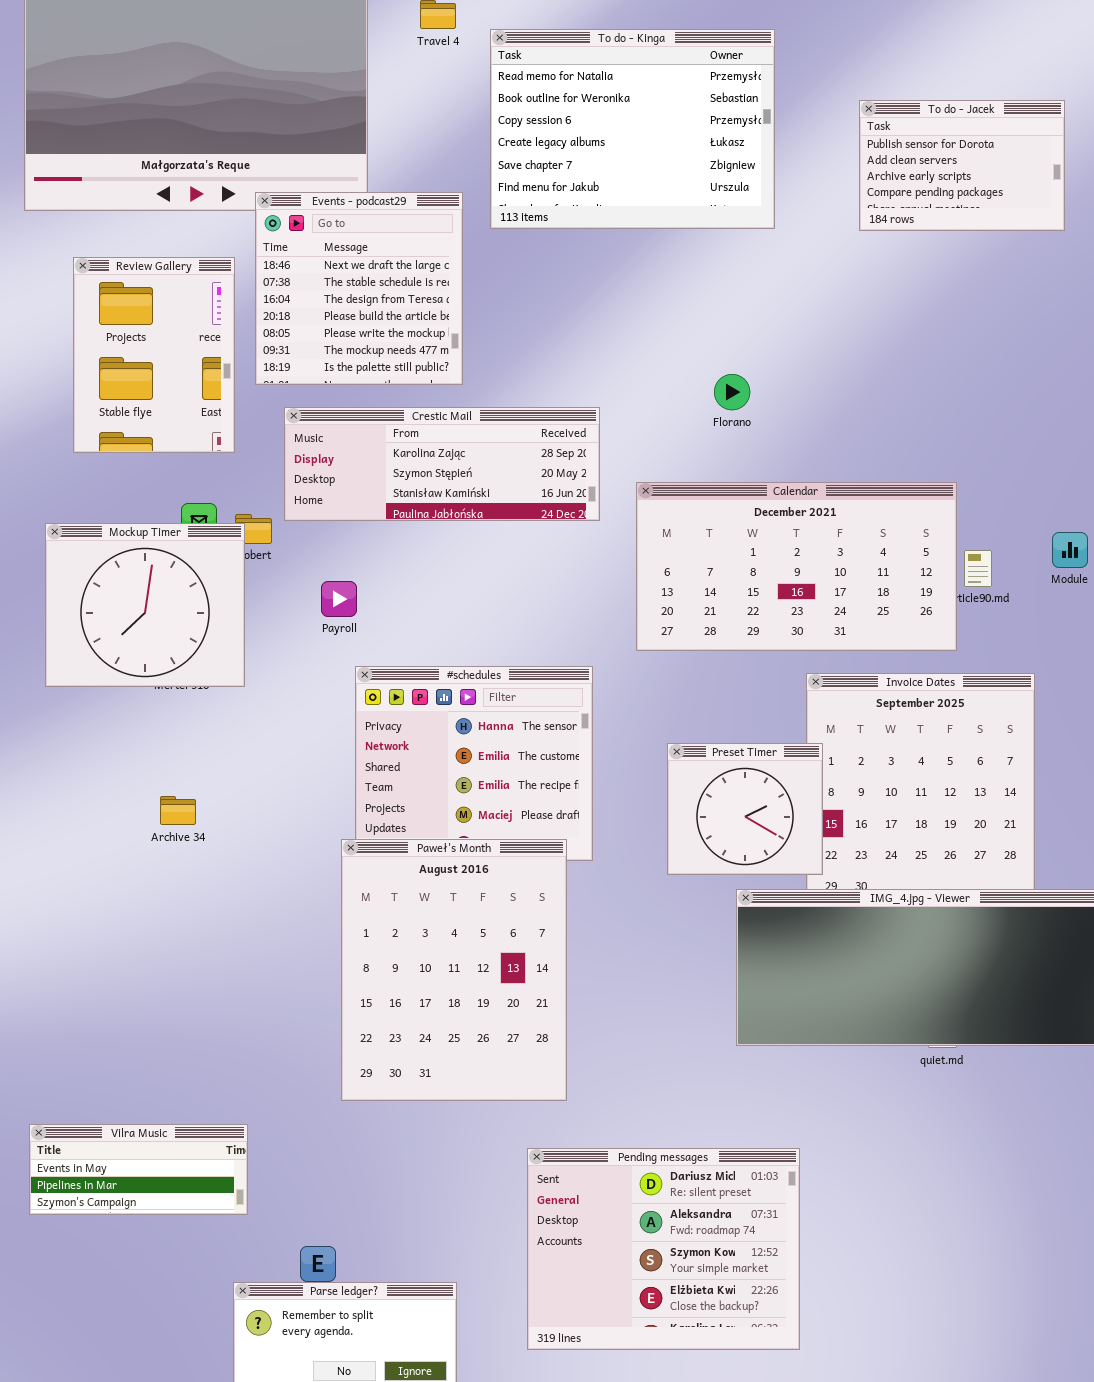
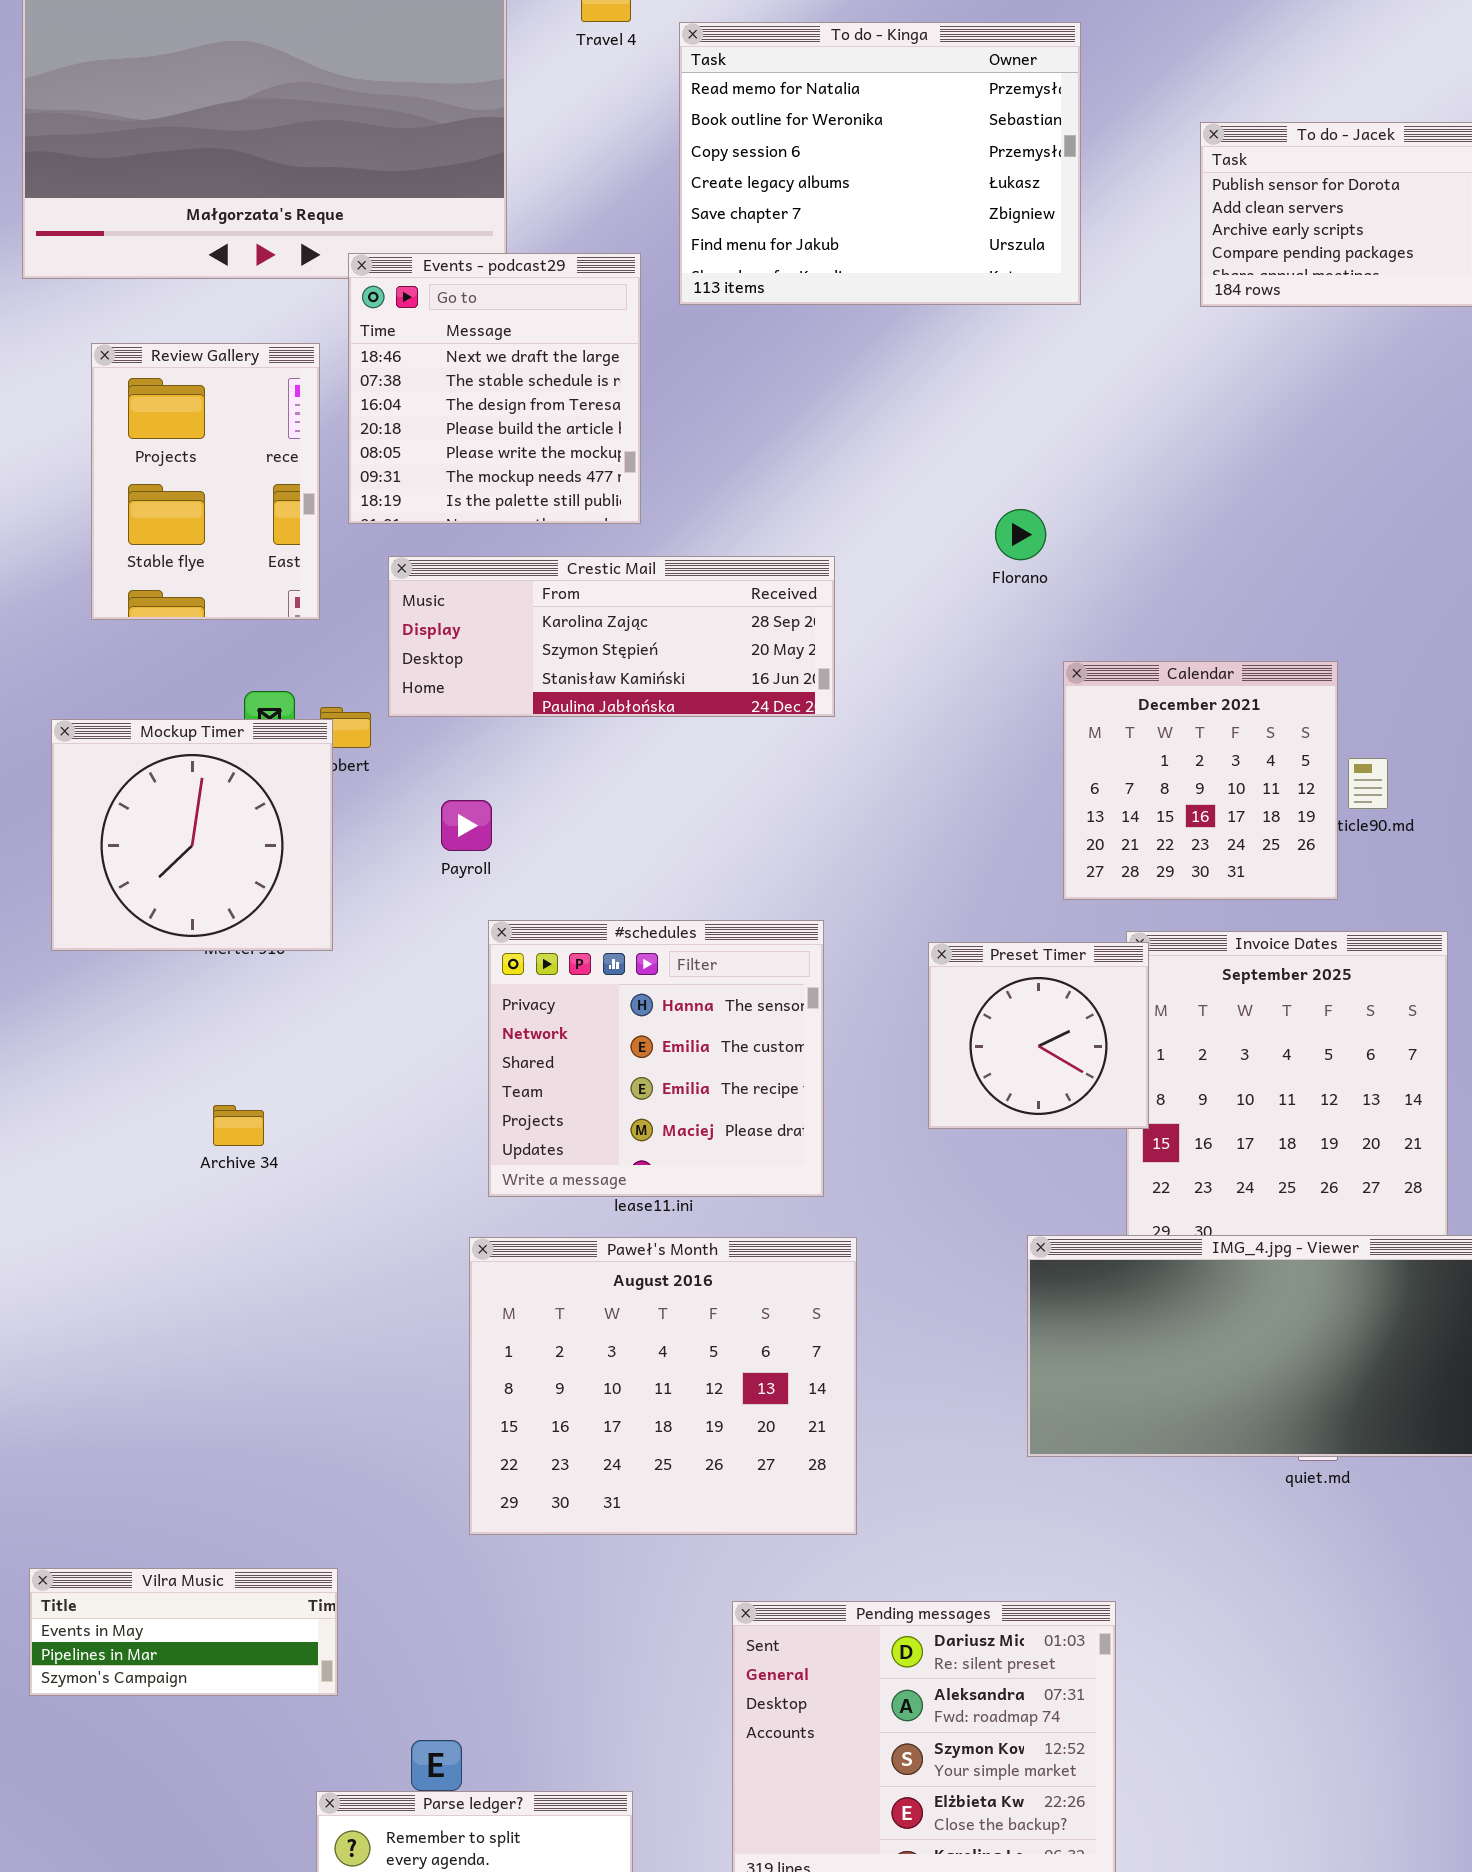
Calendar: [636,482,957,651] -> [1063,661,1338,900], resized
Preset Timer: [667,743,823,875] -> [928,942,1149,1129], moved
Paweł's Month: [341,839,567,1101] -> [469,1237,857,1535], resized

